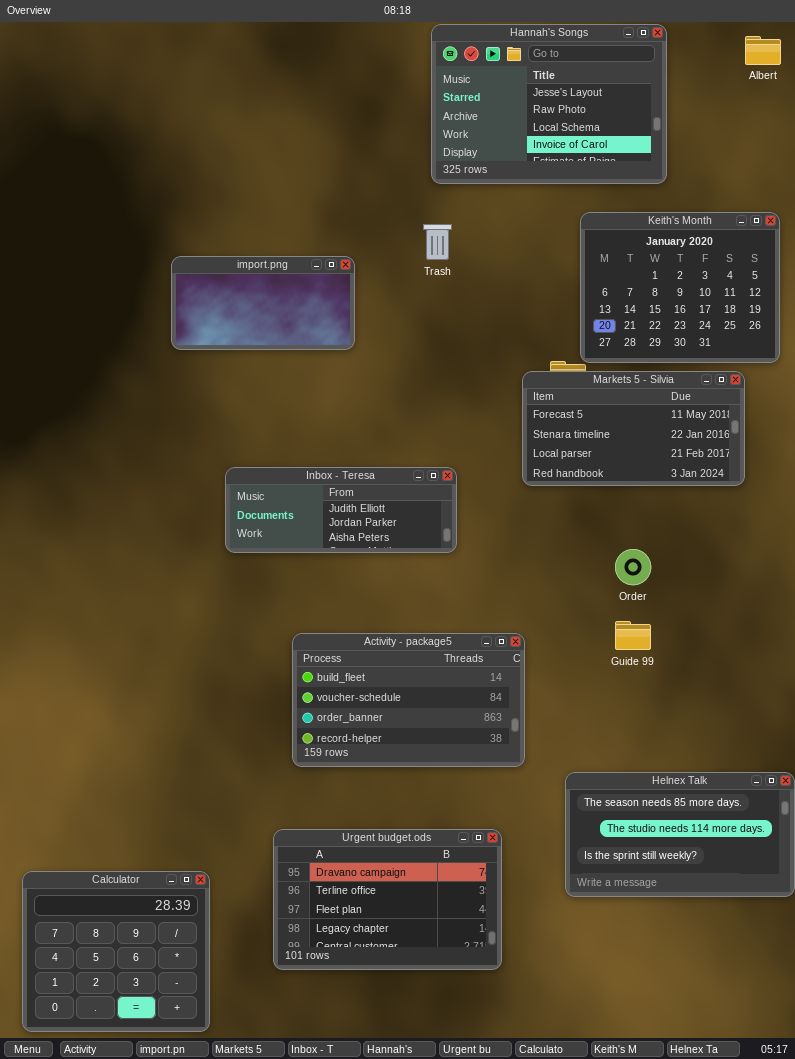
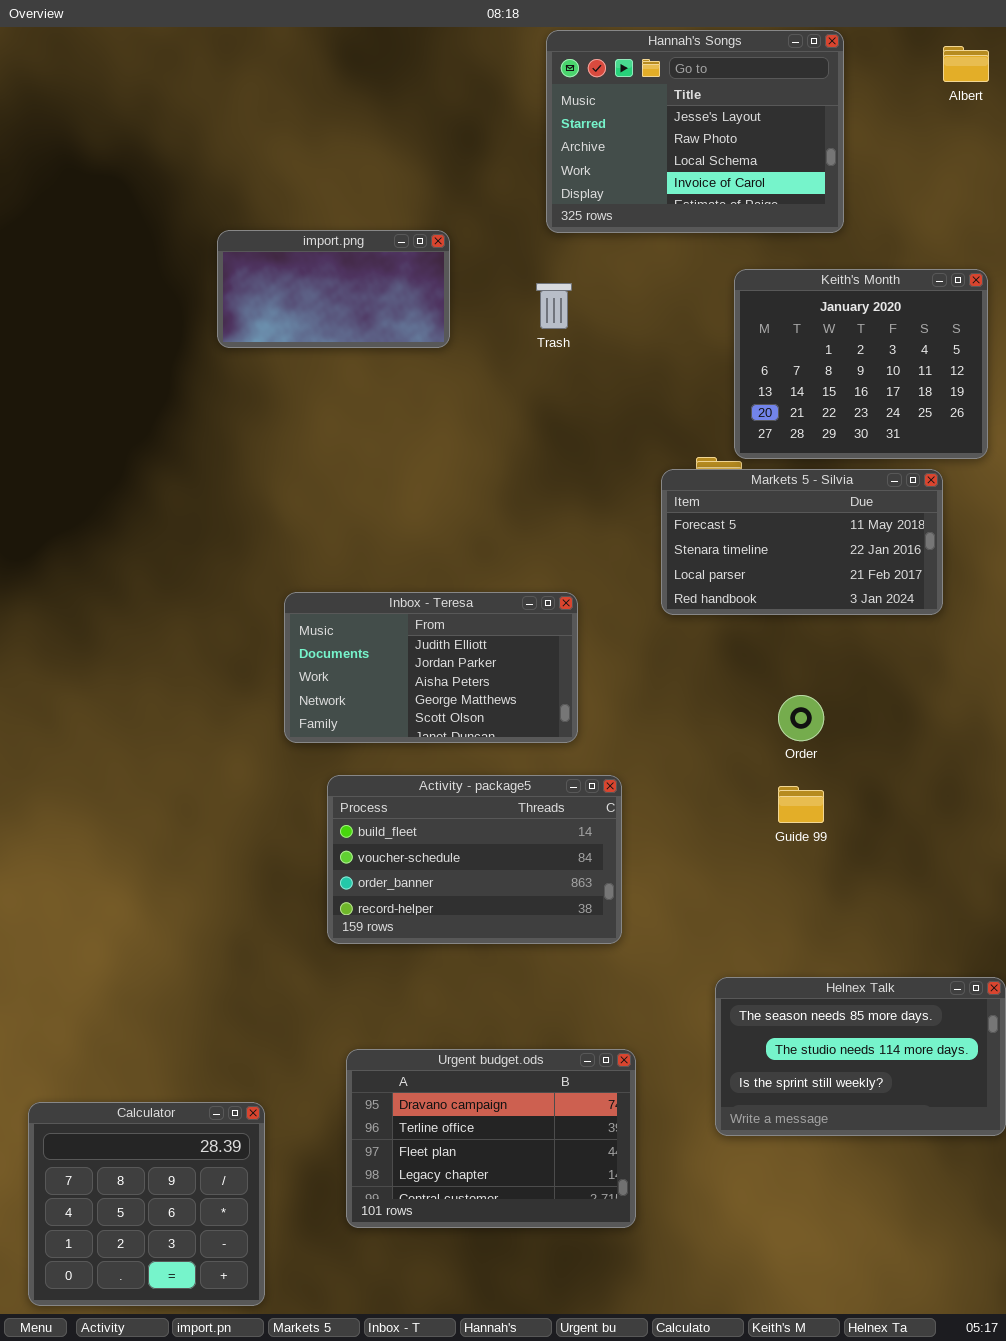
import.png: [171,256,355,350] -> [217,230,450,348], moved
Inbox - Teresa: [225,467,457,553] -> [284,592,578,743], resized
Activity - package5: [292,633,525,767] -> [327,775,622,944], moved

